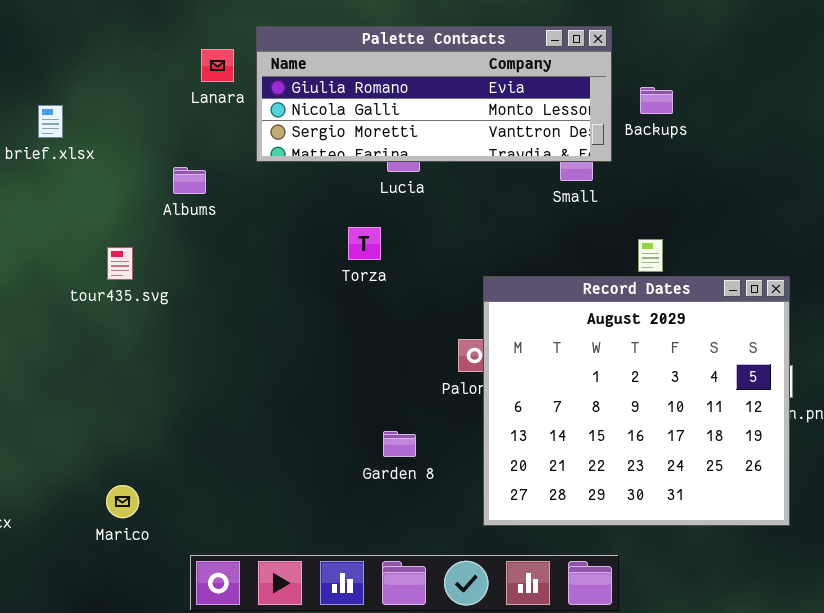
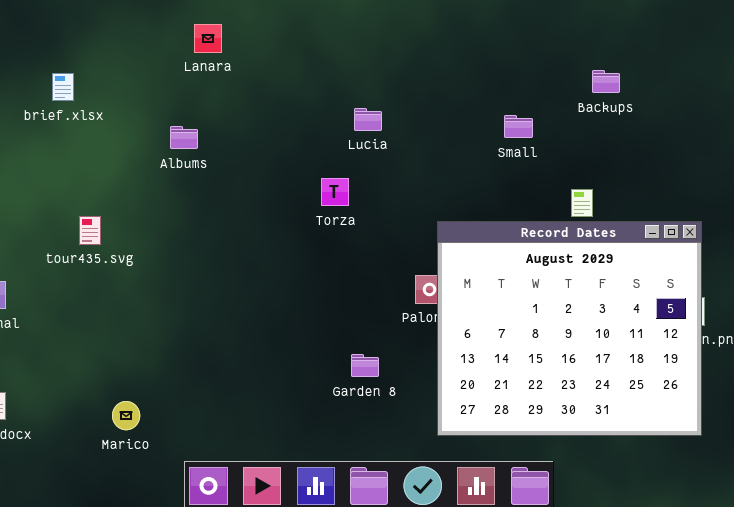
Palette Contacts: [256,26,612,162] -> none, closed
Backups: [640,87,673,114] -> [592,70,620,93], moved
tour435.svg: [107,247,133,280] -> [79,216,101,245], moved

